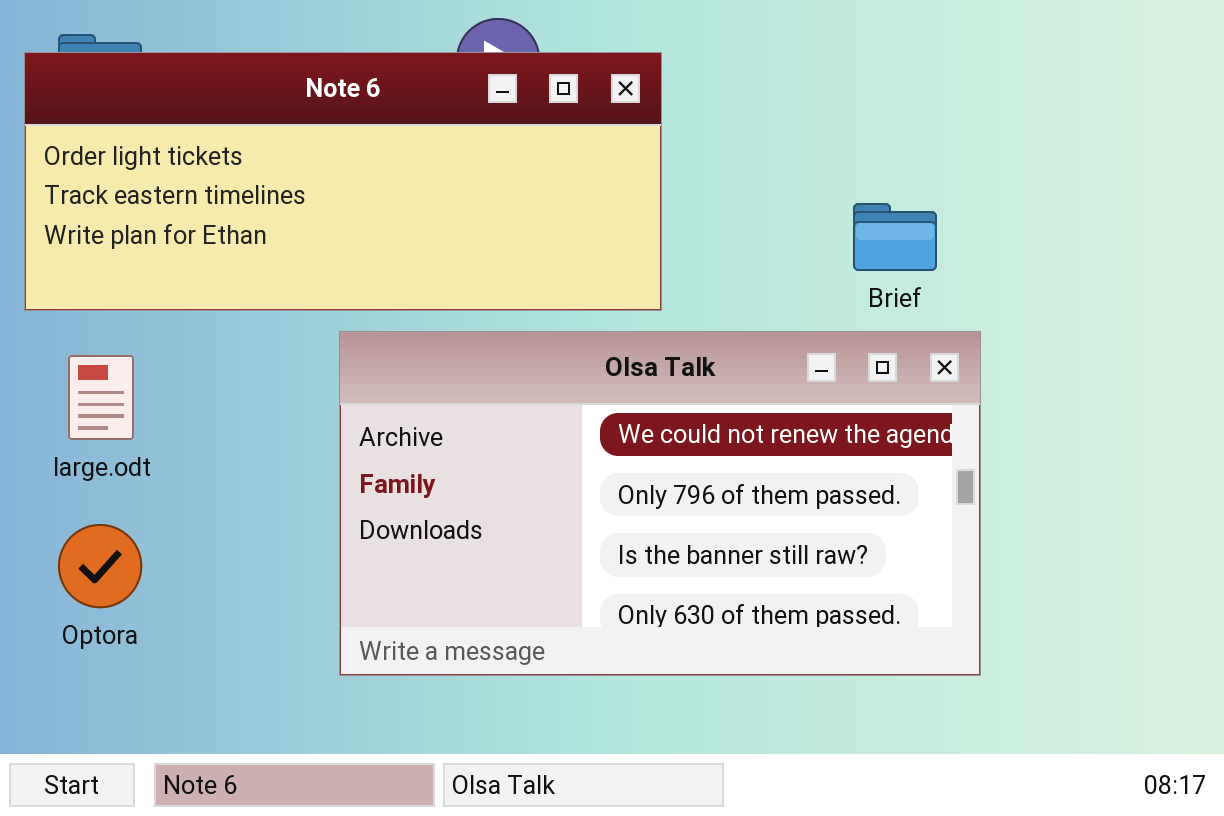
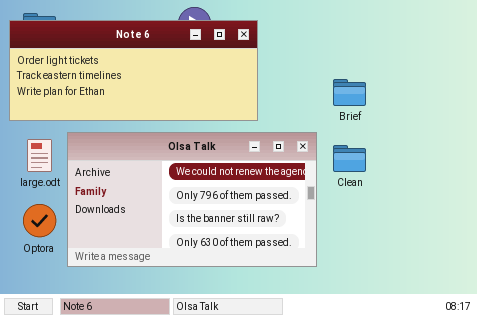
Olsa Talk: [339,331,981,676] -> [67,132,317,267], moved

